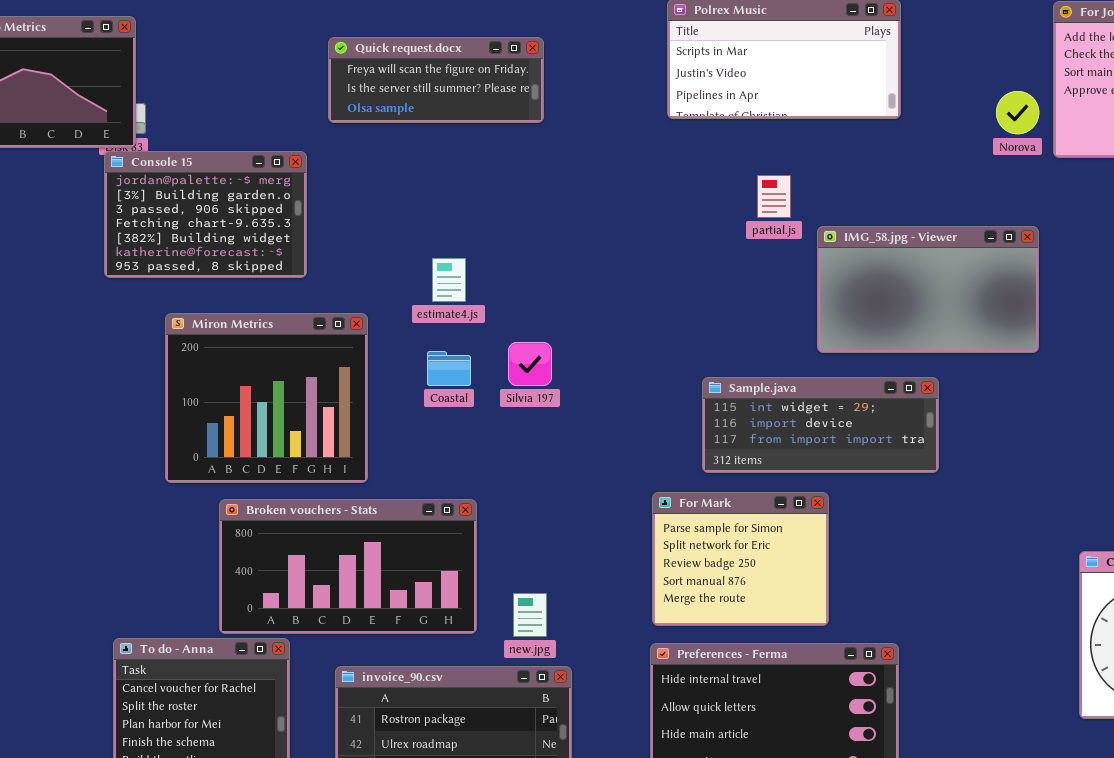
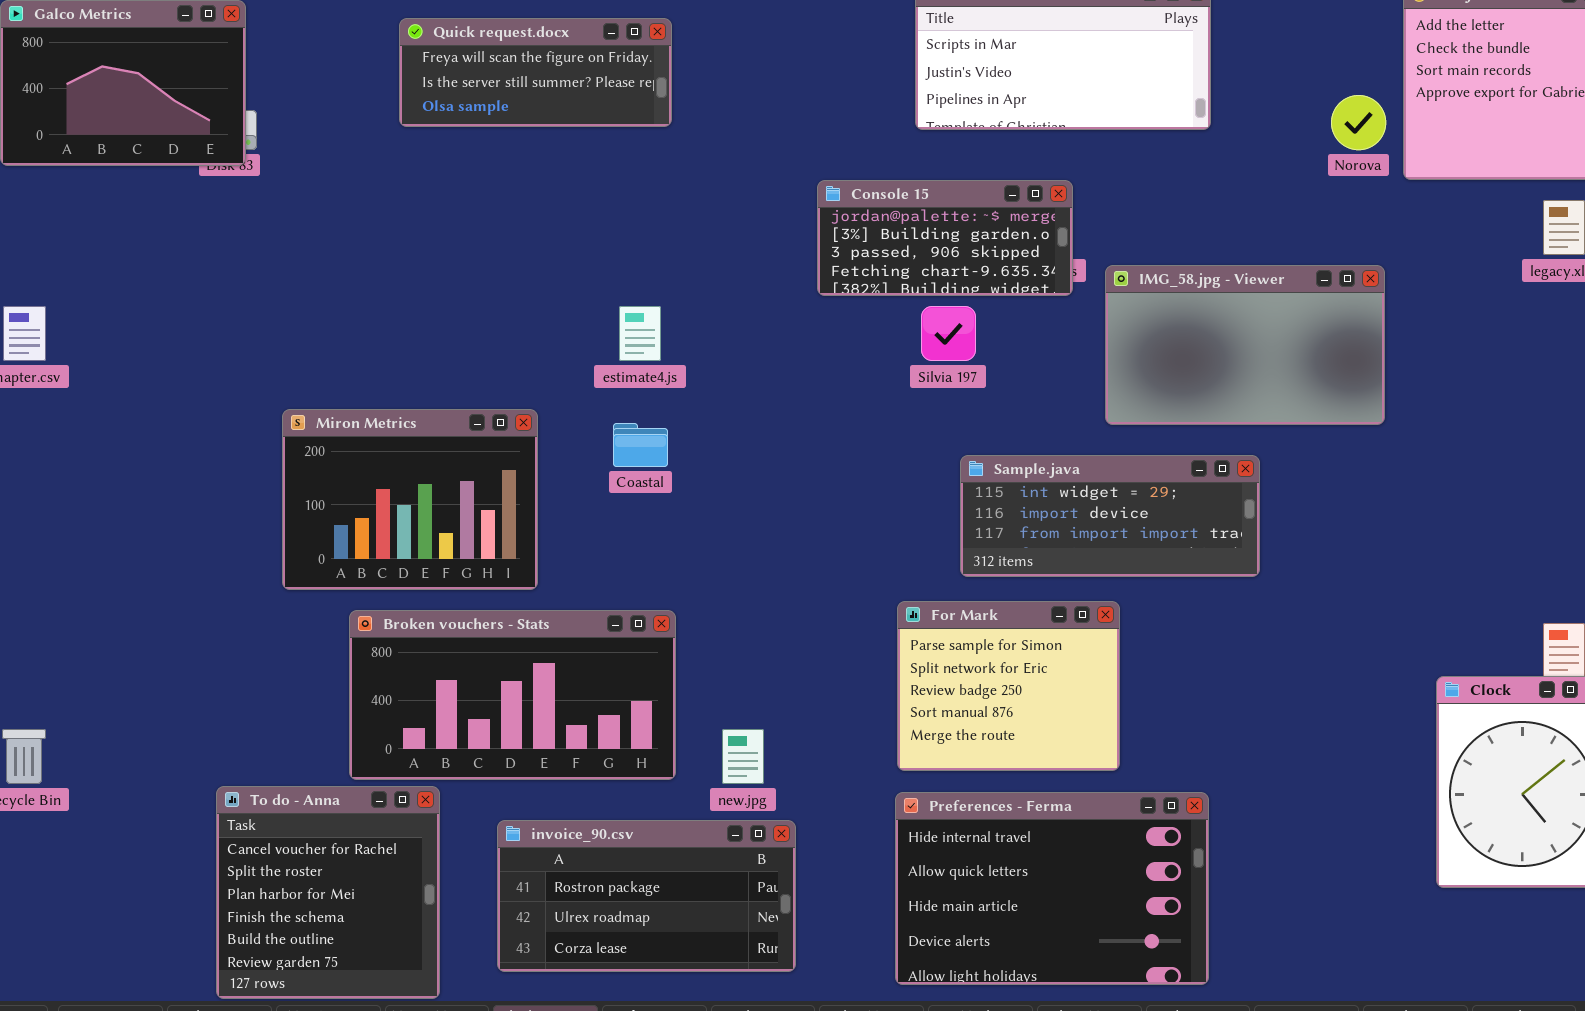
Quick request.docx: [328,37,544,123] -> [399,18,672,127], moved
Console 15: [104,151,307,278] -> [817,180,1073,296], moved, resized
Miron Metrics: [165,313,368,483] -> [282,409,538,590], resized
Silvia 197: [508,342,552,386] -> [921,306,976,361], moved

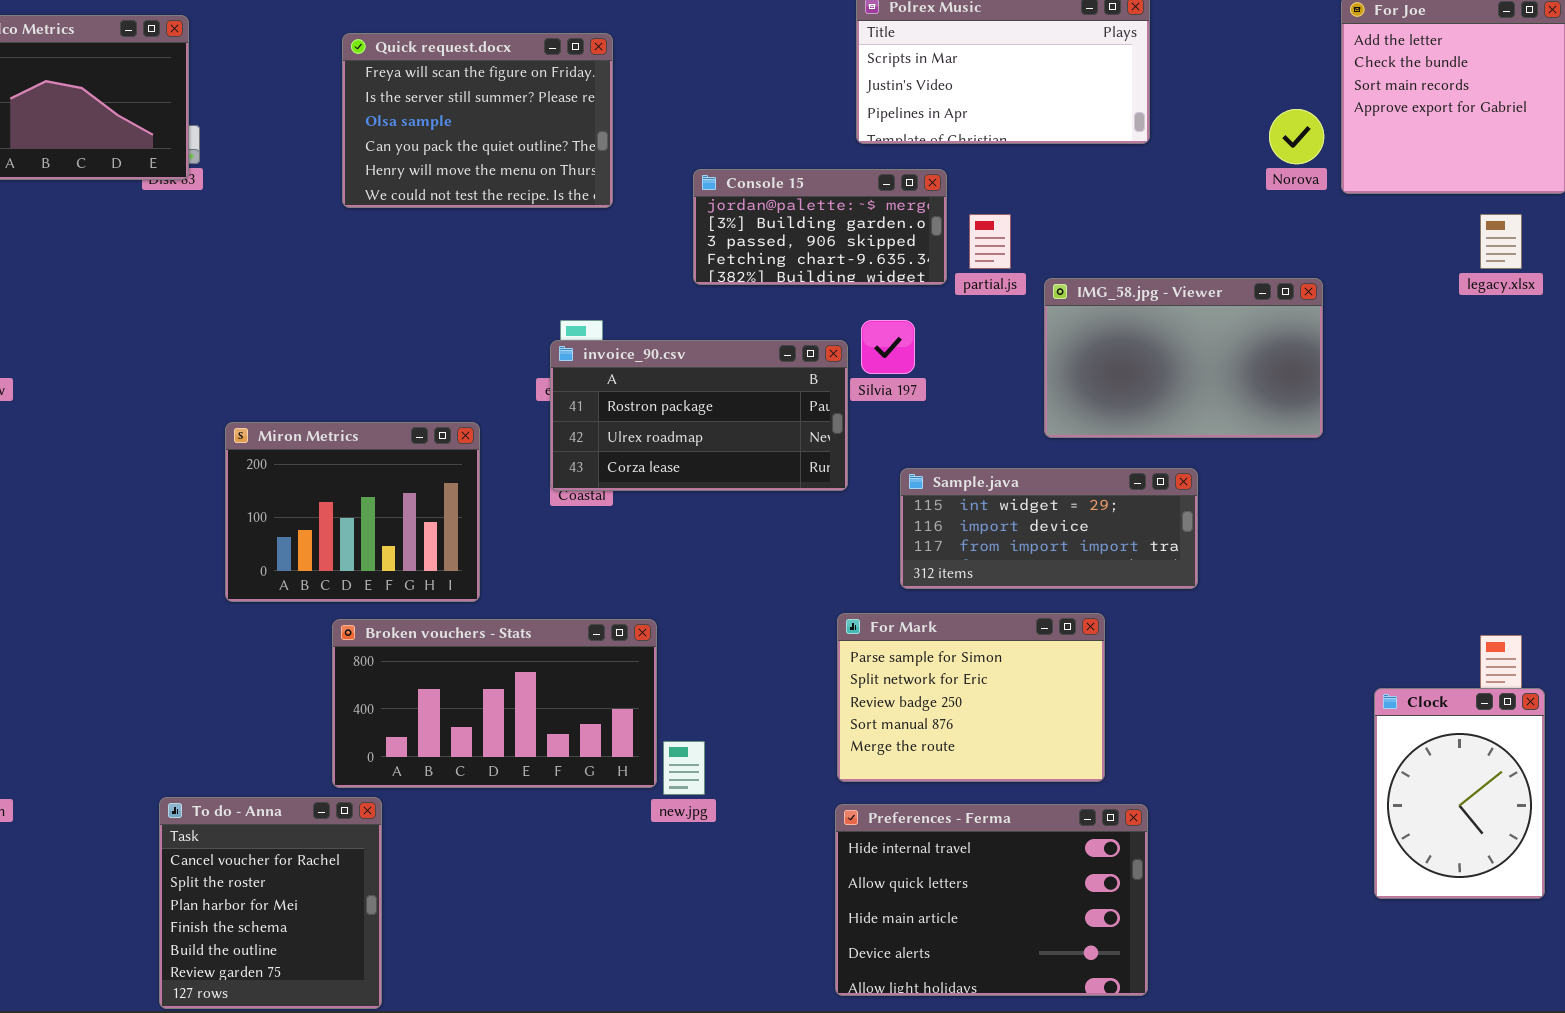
Quick request.docx: [399,18,672,127] -> [342,33,613,208], resized
Console 15: [817,180,1073,296] -> [693,169,947,285], moved
For Mark: [897,601,1120,771] -> [837,613,1105,782], resized
Broken vouchers - Stats: [349,610,676,780] -> [332,619,657,788], moved
invoice_90.csv: [497,820,796,972] -> [550,340,848,491], moved

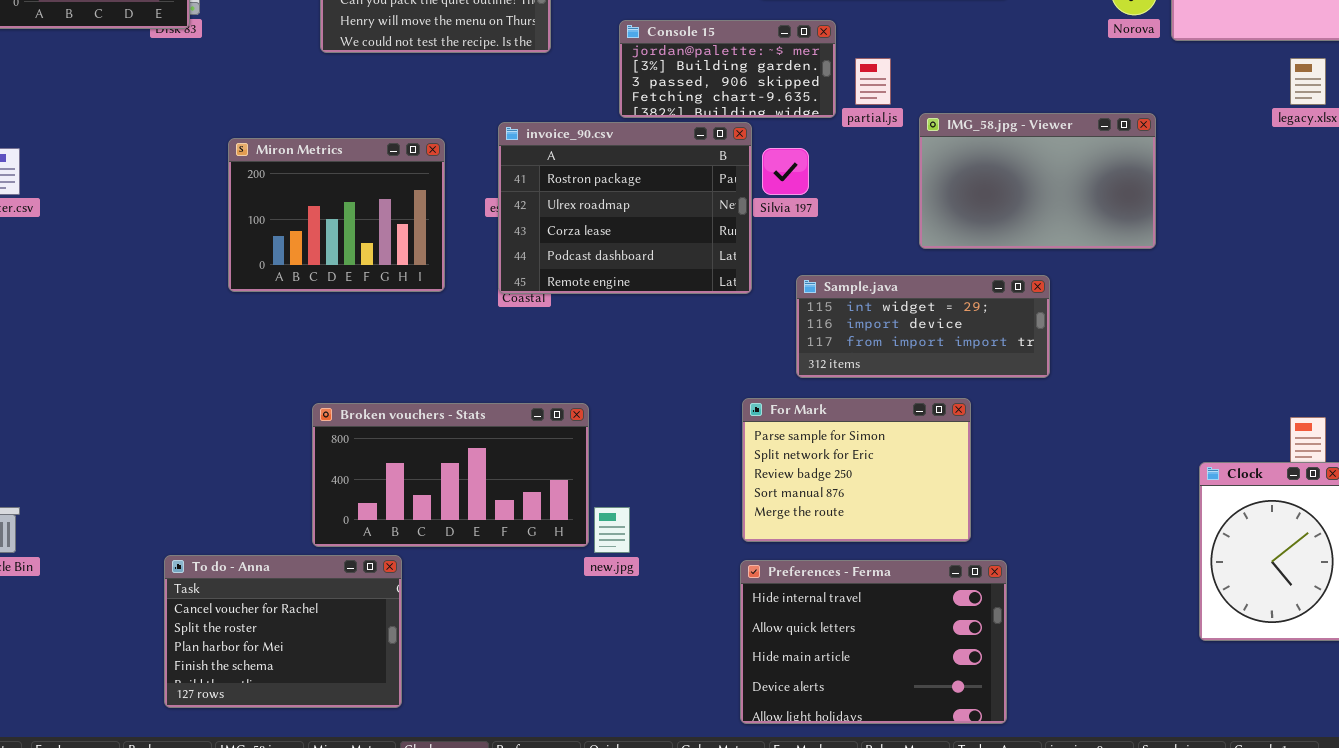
invoice_90.csv: [550,340,848,491] -> [498,122,752,294], resized
Miron Metrics: [225,422,480,602] -> [228,138,445,292], moved
To do - Anna: [159,797,382,1009] -> [164,555,402,708], resized

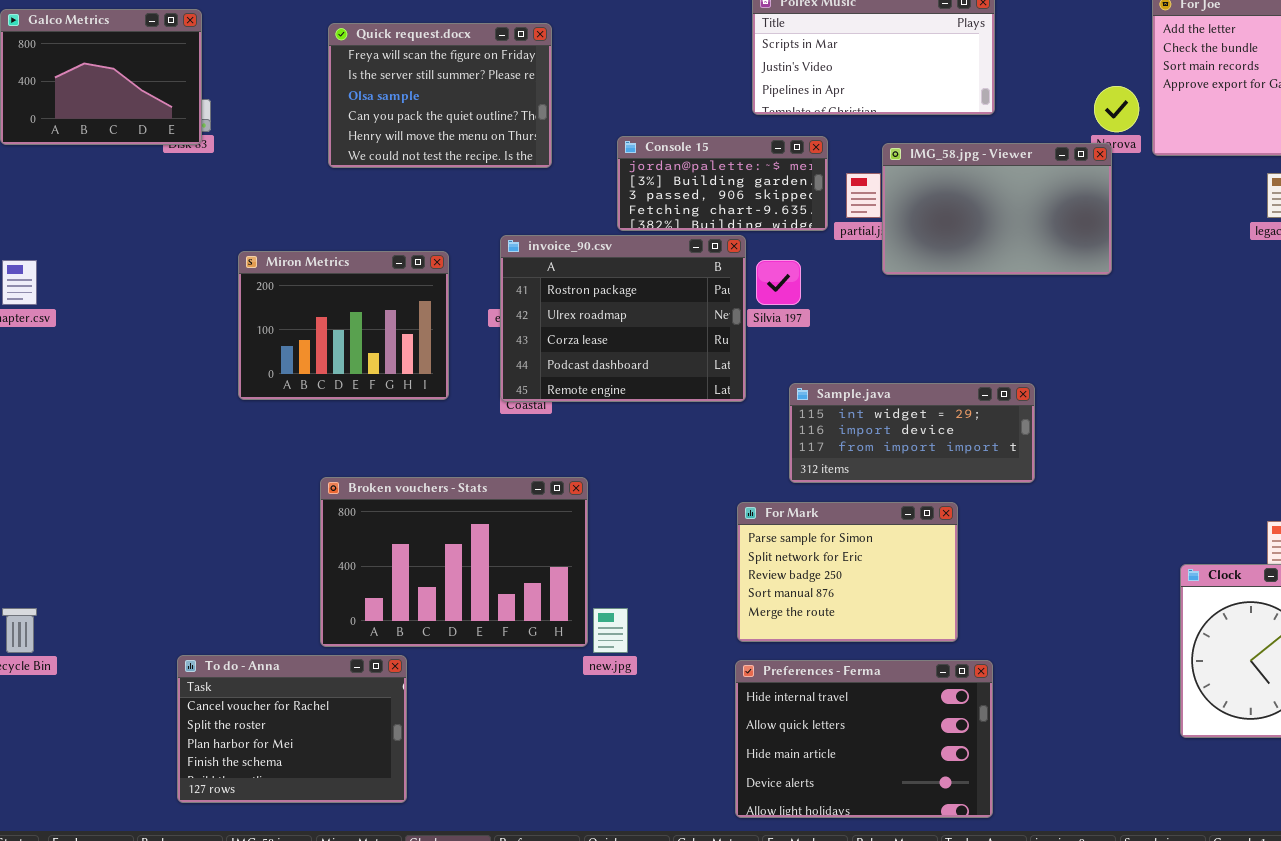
IMG_58.jpg - Viewer: [919,113,1156,249] -> [882,143,1112,275], moved
Broken vouchers - Stats: [312,403,589,547] -> [320,477,588,647], resized

